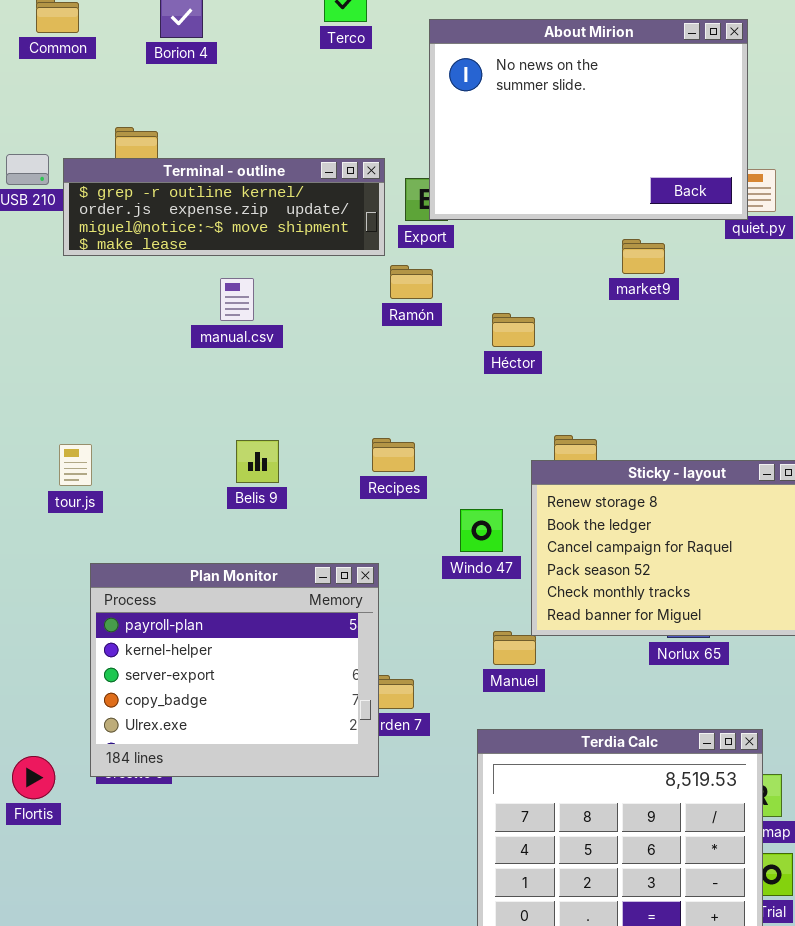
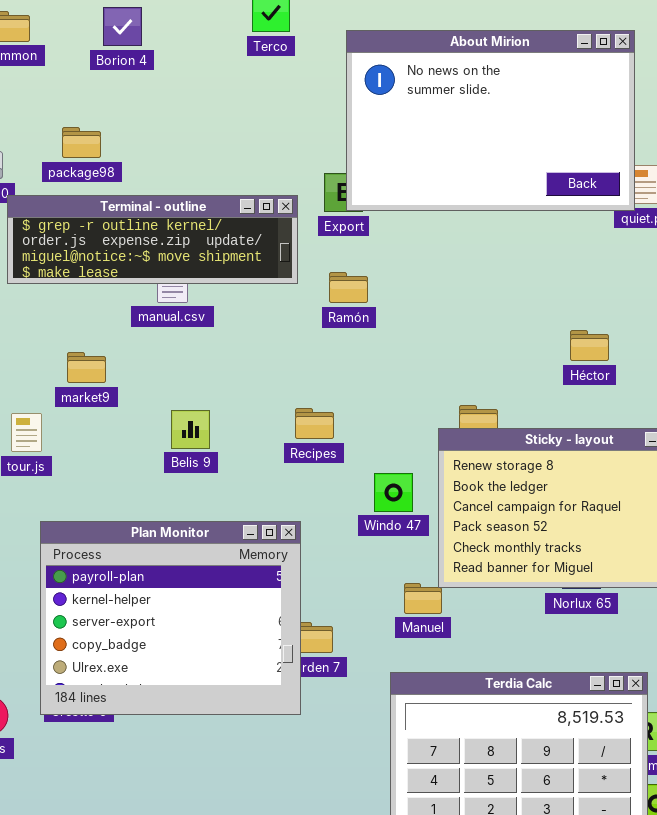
Terminal - outline: [63,158,385,256] -> [7,195,298,284], moved
market9: [622,239,665,274] -> [67,352,106,383], moved
Ramón: [390,265,433,299] -> [329,272,368,303], moved
Héctor: [492,313,535,347] -> [570,330,609,361], moved

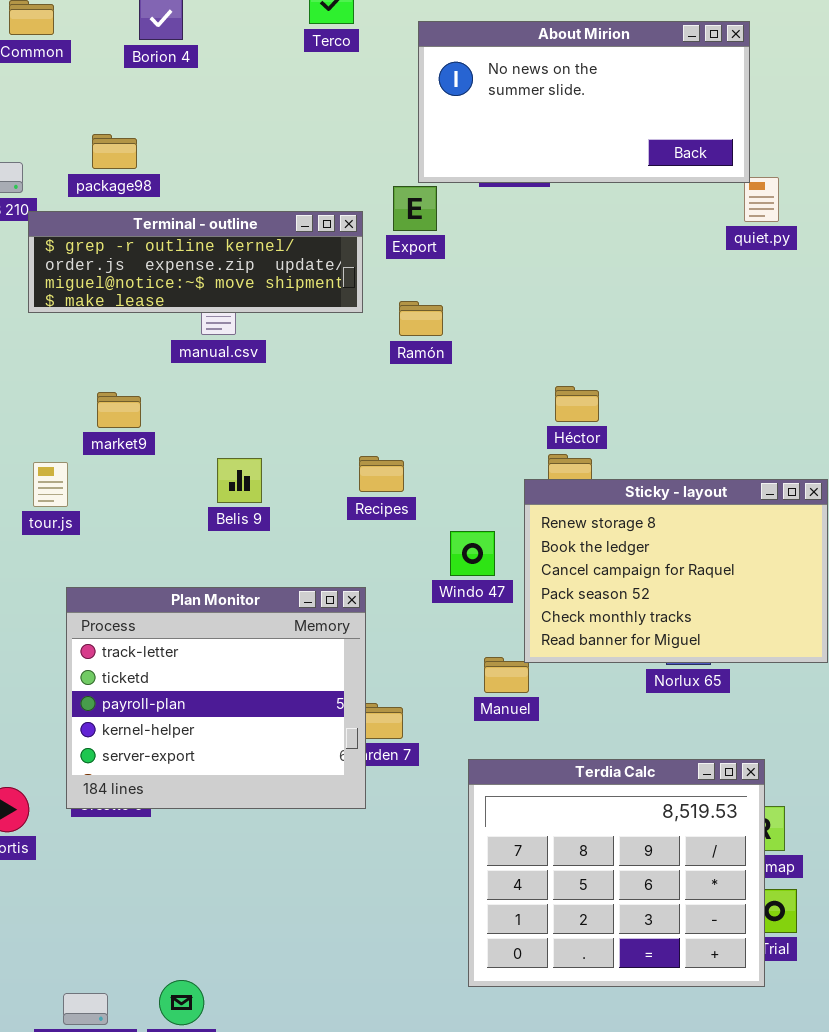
About Mirion: [346,30,635,211] -> [418,21,750,183], resized
Héctor: [570,330,609,361] -> [555,386,599,422], moved
Plan Monitor: [40,521,301,715] -> [66,587,366,809], scrolled up 2 rows

